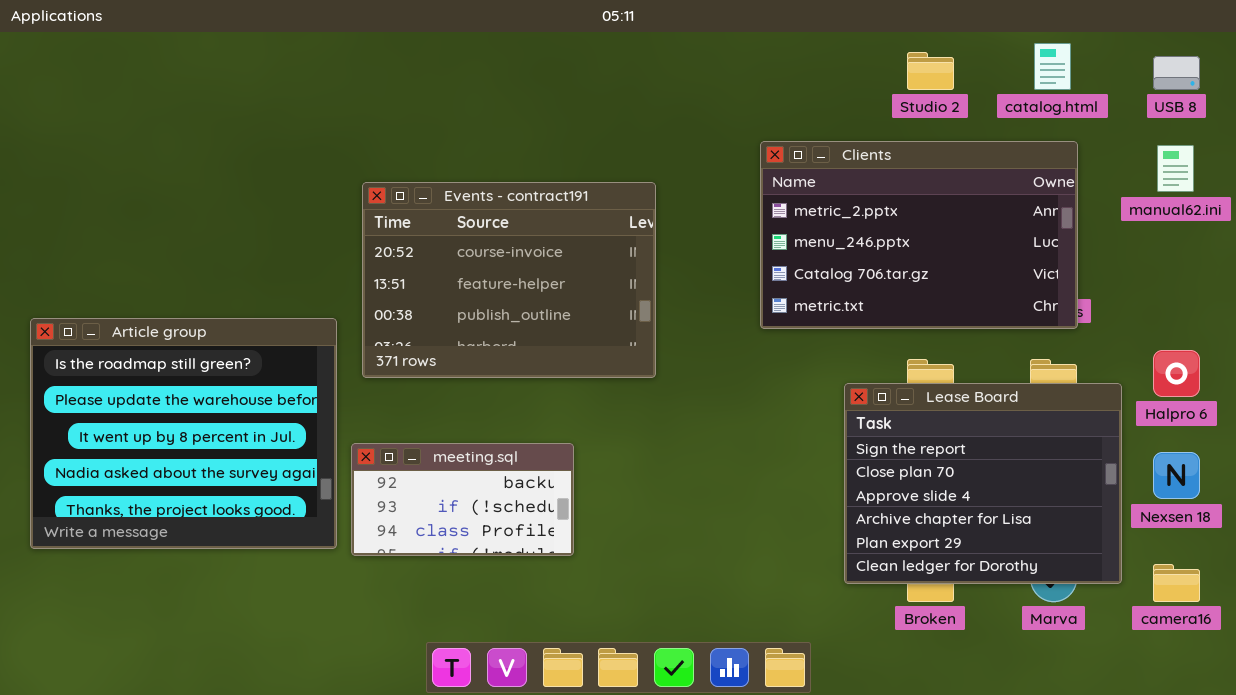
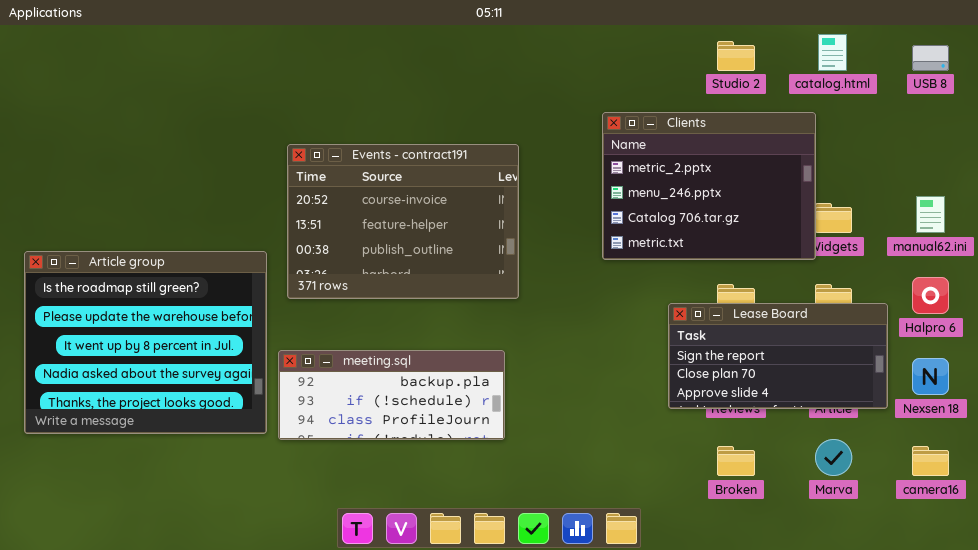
Clients: [760,141,1078,329] -> [602,112,816,260], resized
manual62.ini: [1157,145,1194,192] -> [916,196,945,233], moved
Lease Board: [844,383,1122,584] -> [668,303,888,409], resized
meeting.sql: [351,443,574,556] -> [278,350,505,440], resized

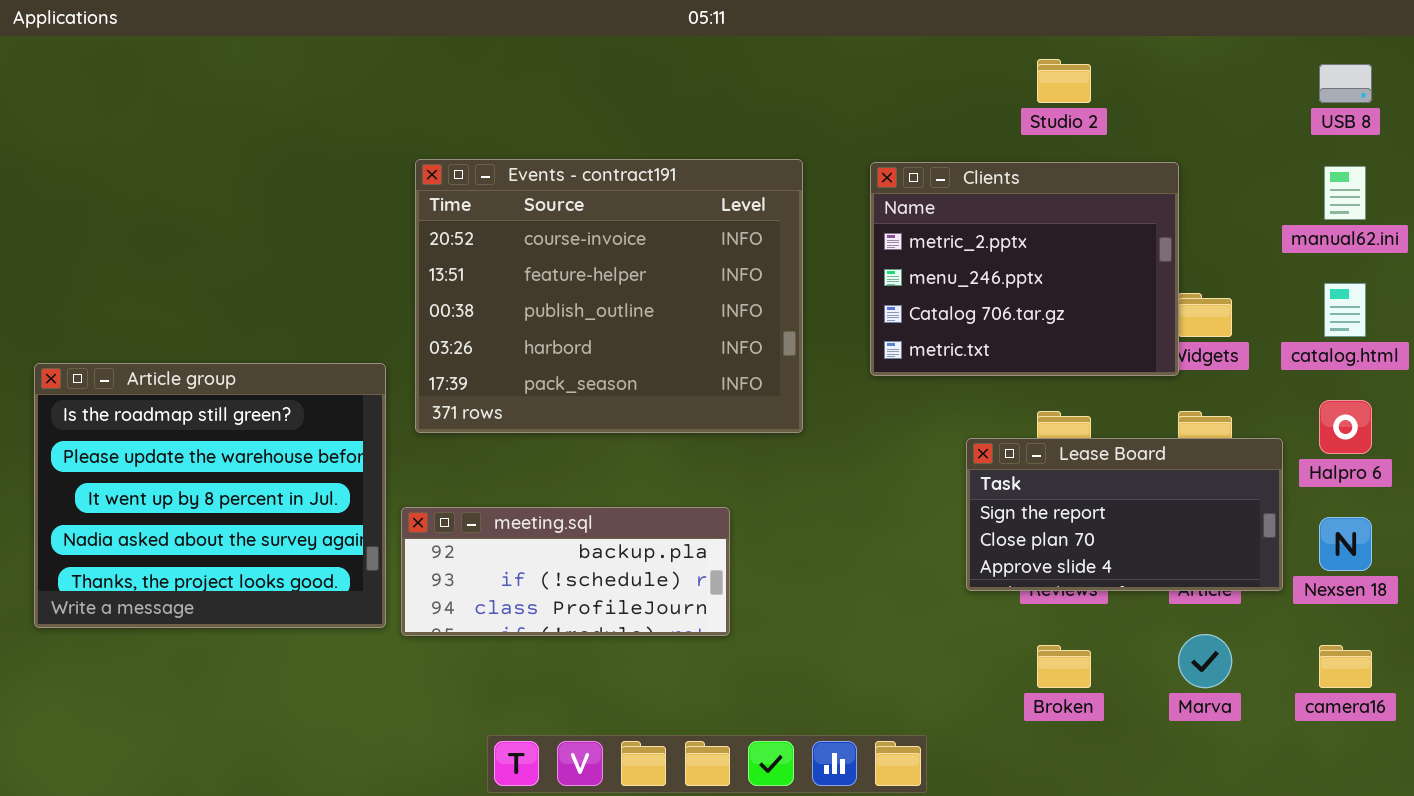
catalog.html: [818,34,847,71] -> [1324,283,1366,337], moved
Events - contract191: [287,144,519,299] -> [415,159,803,433], resized
manual62.ini: [916,196,945,233] -> [1324,166,1366,220], moved

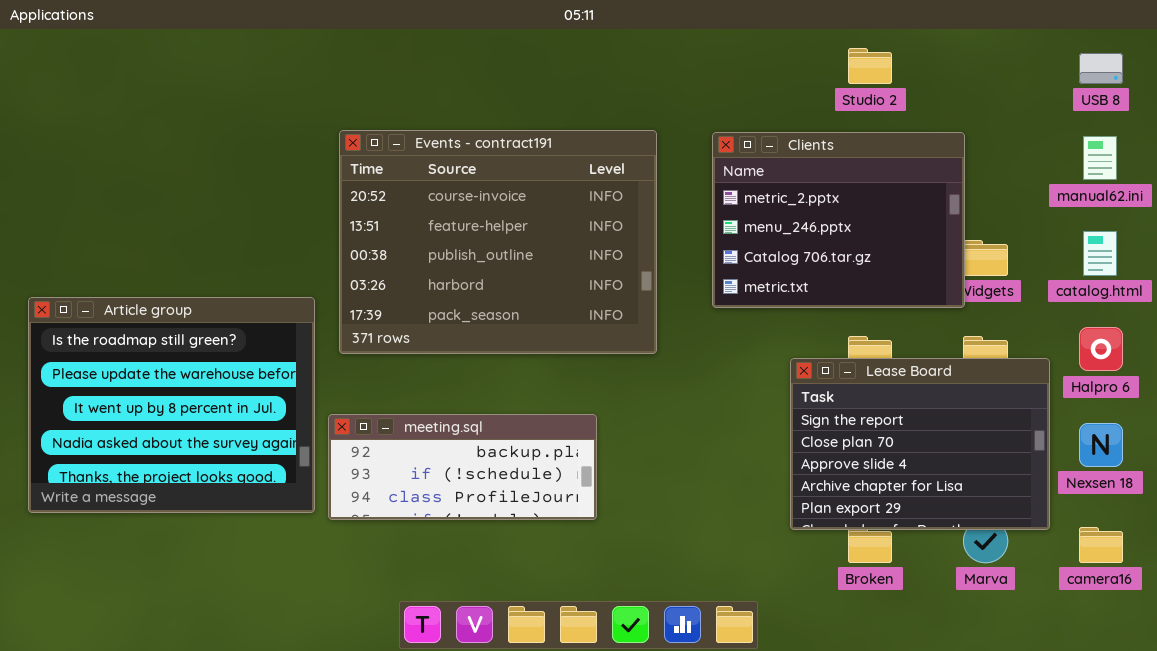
Lease Board: [966,438,1283,591] -> [790,358,1050,530], resized

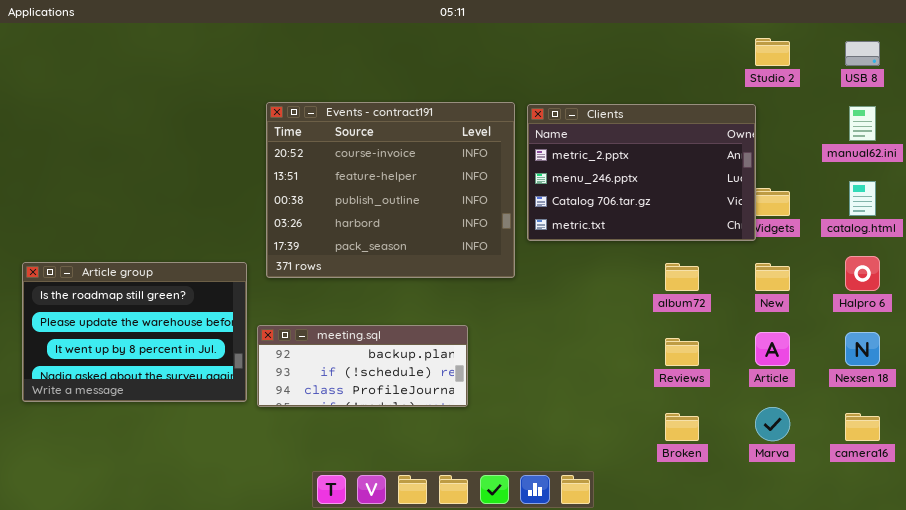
Studio 2: [848,48,892,84] -> [755,38,790,66], moved
Clients: [712,132,965,308] -> [527,104,756,241], resized
Article group: [28,297,315,513] -> [22,262,247,402], resized
Lease Board: [790,358,1050,530] -> none, closed

